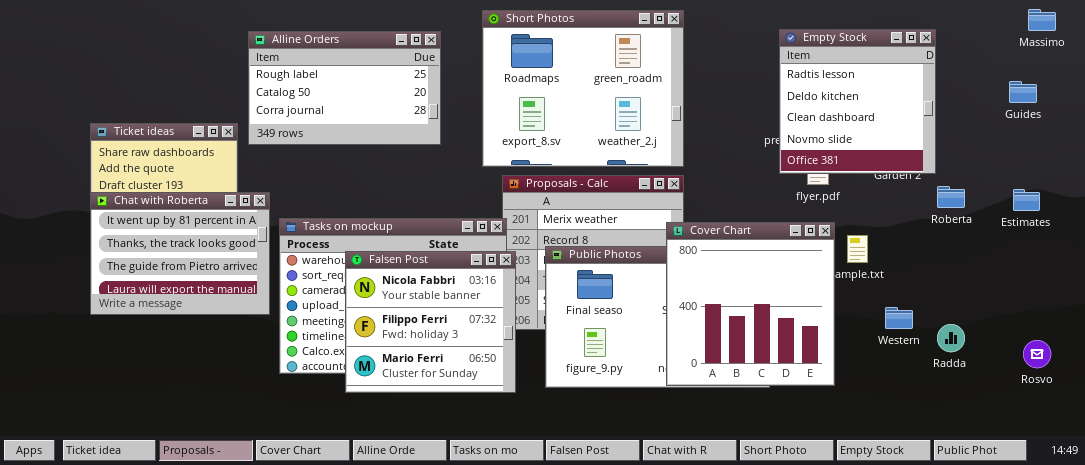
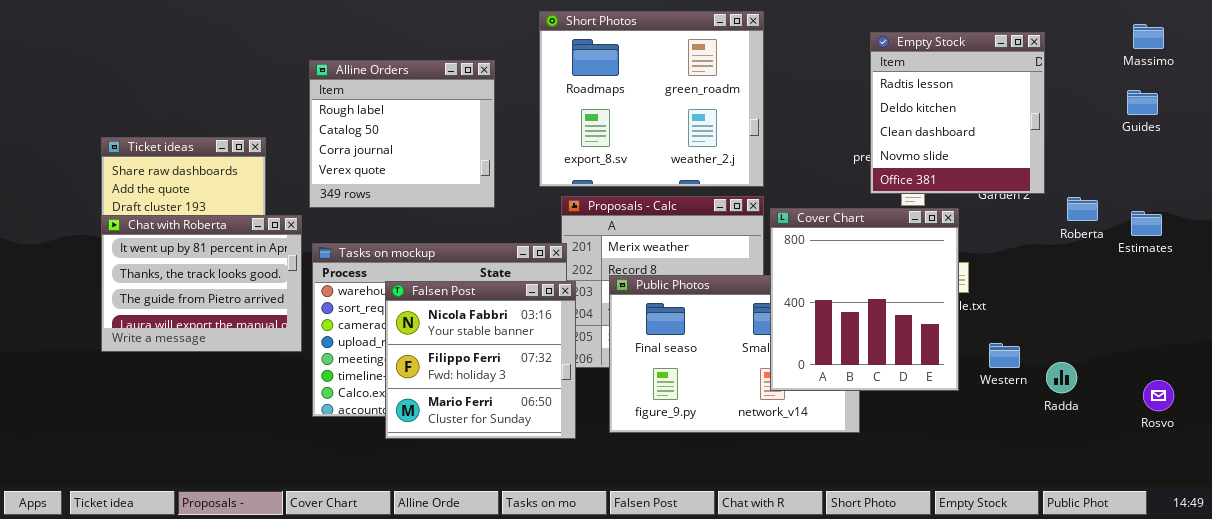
Massimo: [1028,9,1056,31] -> [1133,24,1164,49], moved
Alline Orders: [248,31,441,145] -> [309,60,495,208], moved, resized
Roberta: [937,186,965,208] -> [1067,197,1098,221], moved
Cover Chart: [666,222,835,386] -> [770,208,959,391], moved

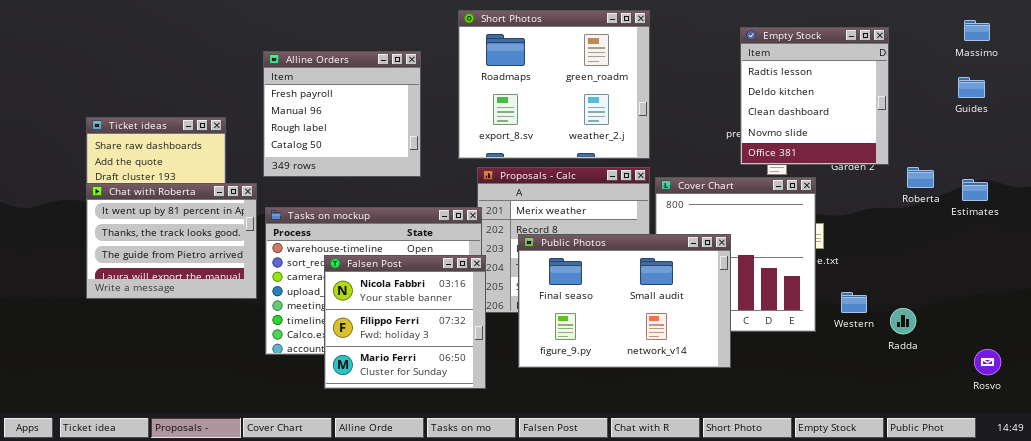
Alline Orders: [309,60,495,208] -> [263,51,421,177], scrolled up 2 rows
Public Photos: [609,275,860,433] -> [518,234,731,368], raised
Falsen Post: [385,281,576,439] -> [324,255,486,389], moved
Rosvo: [1143,380,1174,411] -> [974,349,1001,375], moved

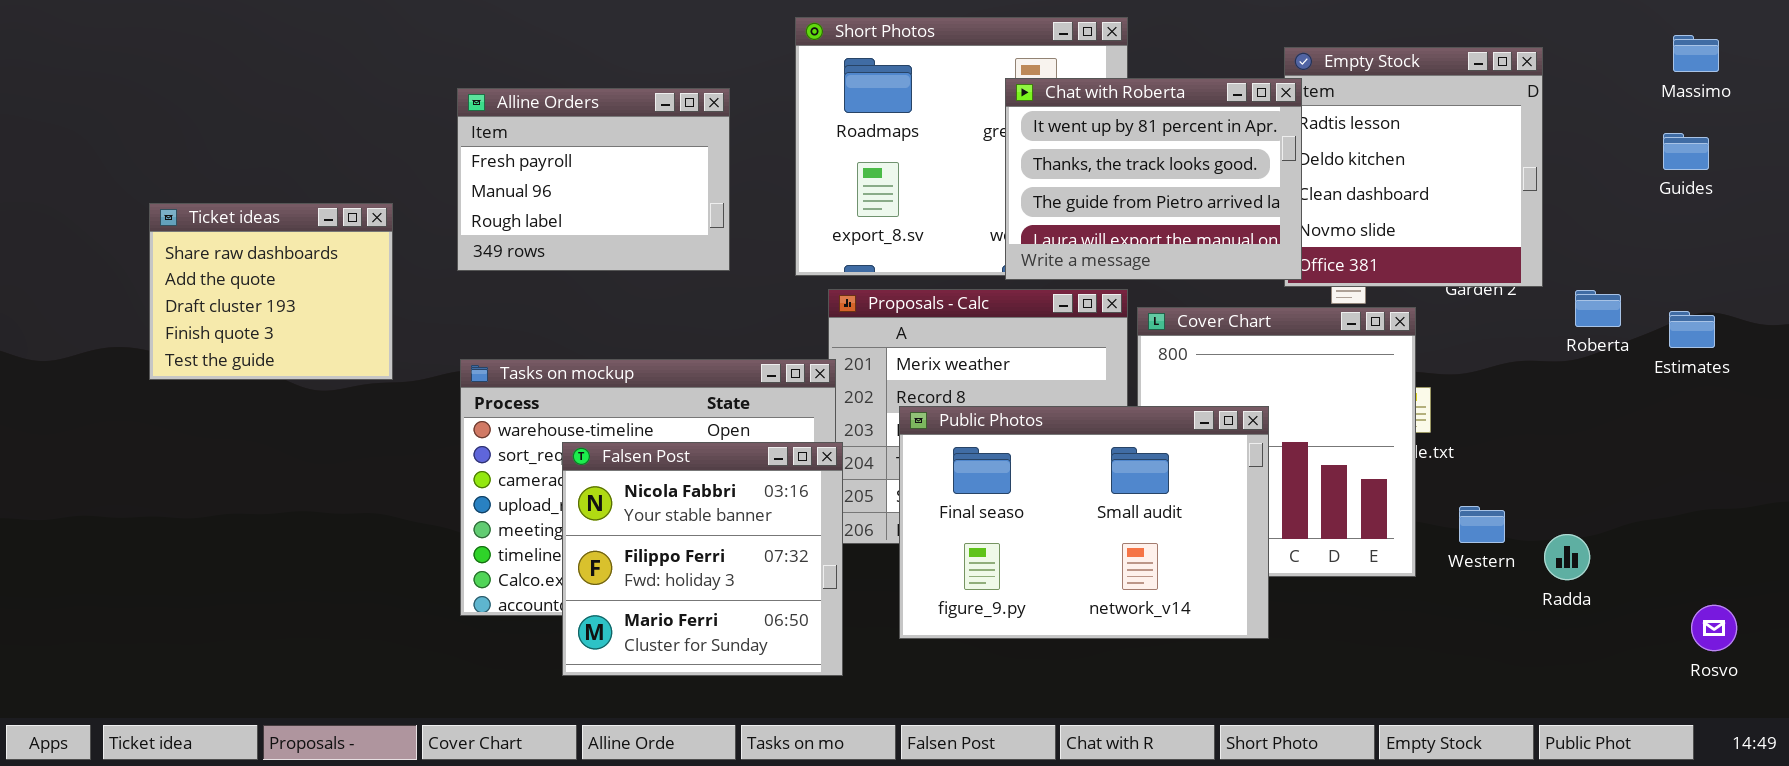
Alline Orders: [263,51,421,177] -> [457,88,730,271], resized
Chat with Roberta: [86,183,257,299] -> [1005,78,1302,280], moved

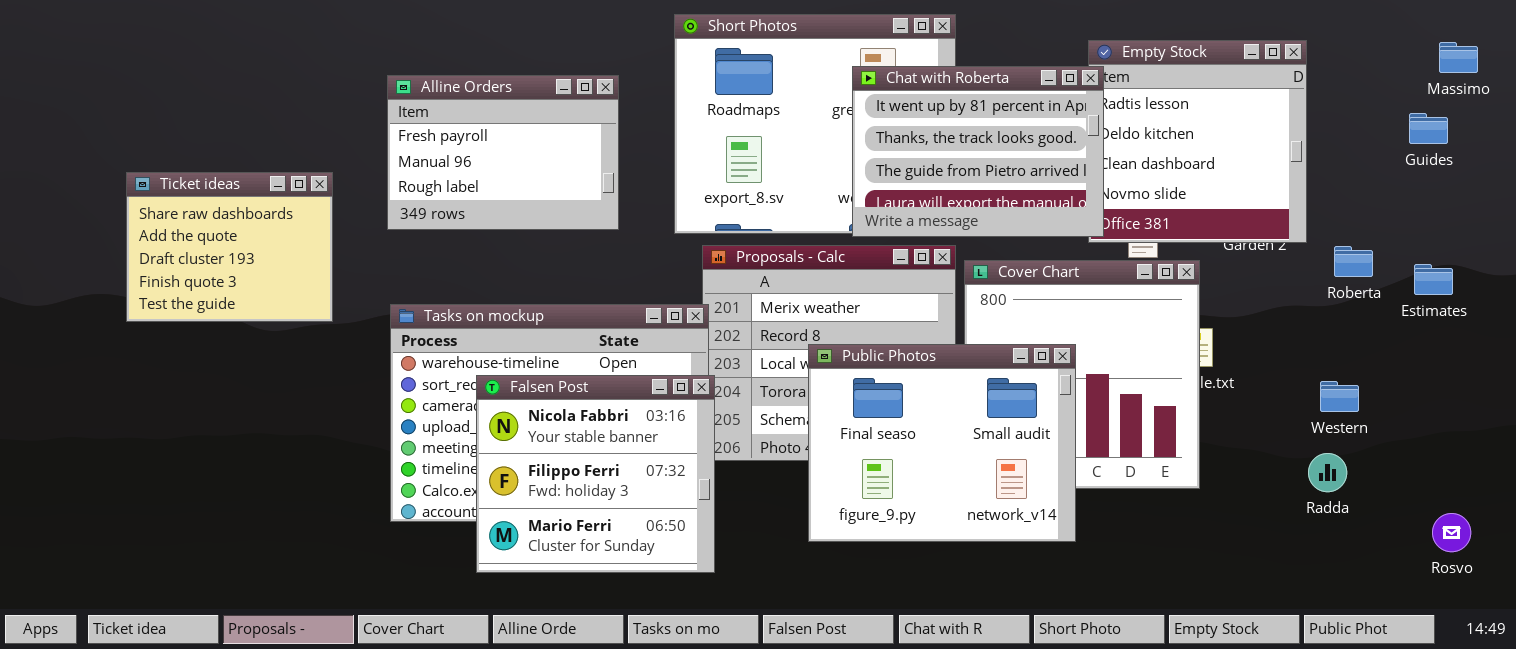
Massimo: [1673,35,1719,72] -> [1439,42,1478,73], moved
Public Photos: [899,406,1269,639] -> [808,344,1076,542], resized
Western: [1459,506,1505,543] -> [1320,381,1359,412], moved

